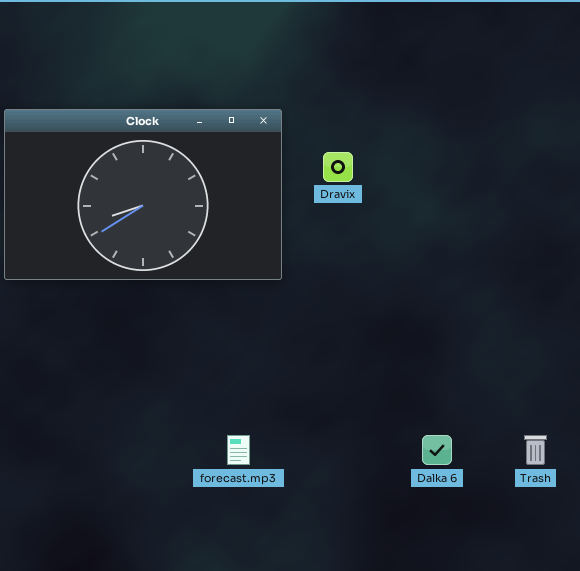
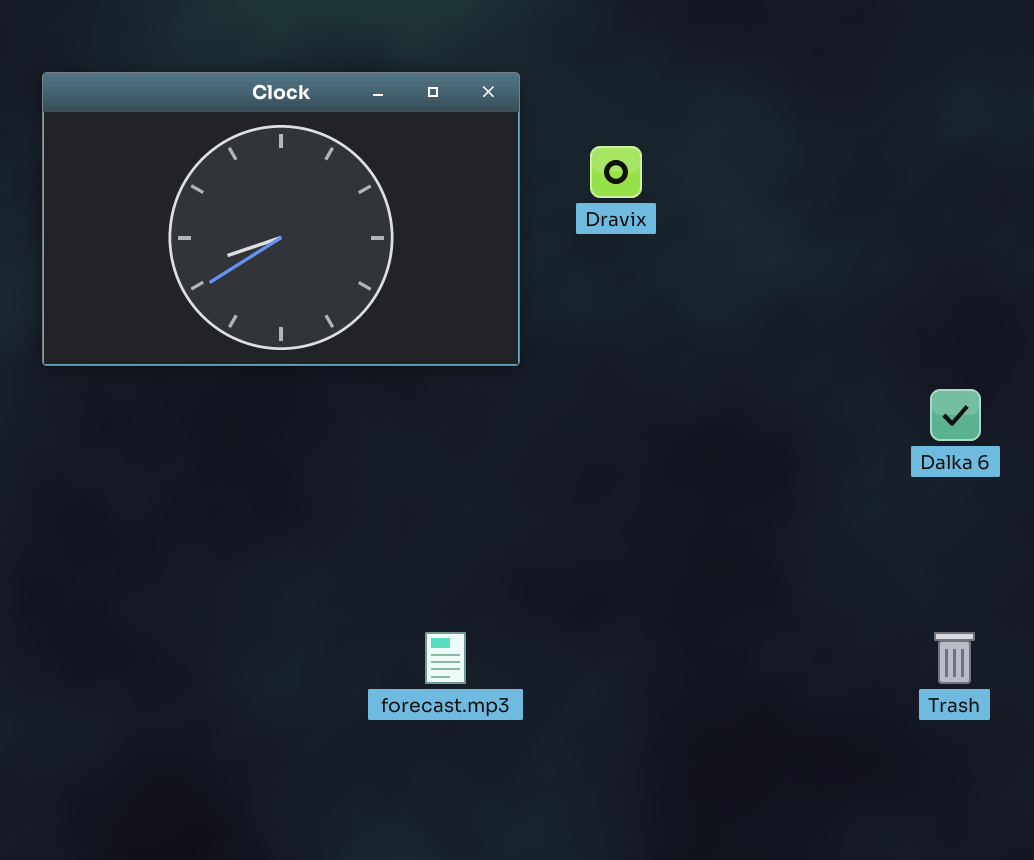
Dalka 6: [422,435,452,465] -> [930,389,981,441], moved

